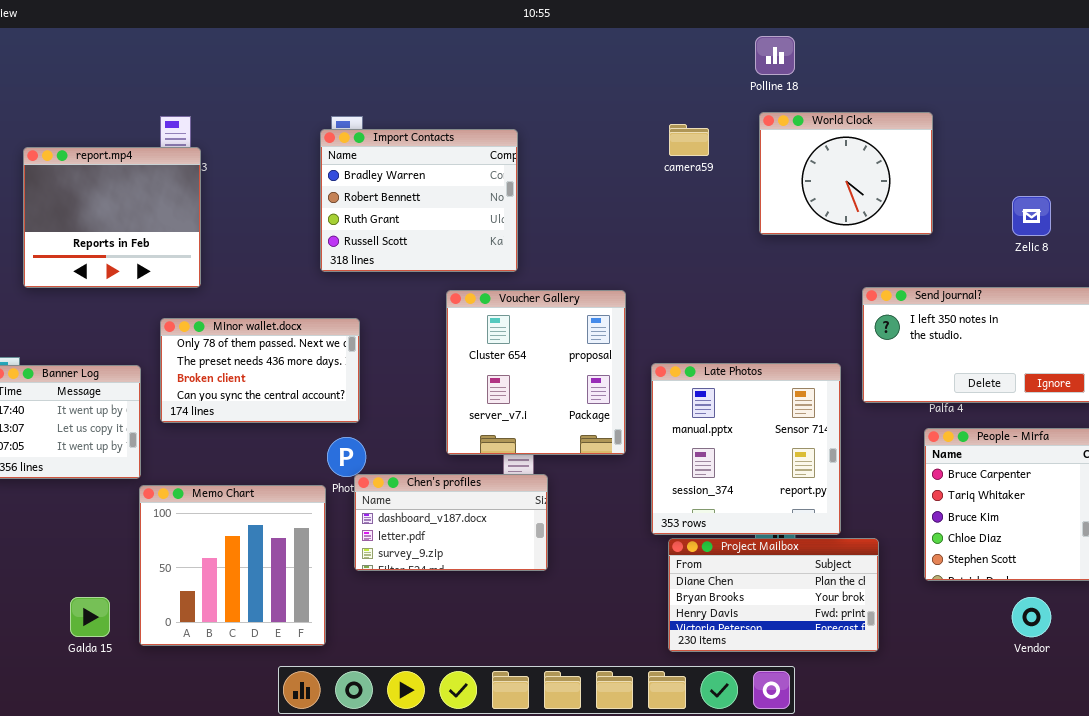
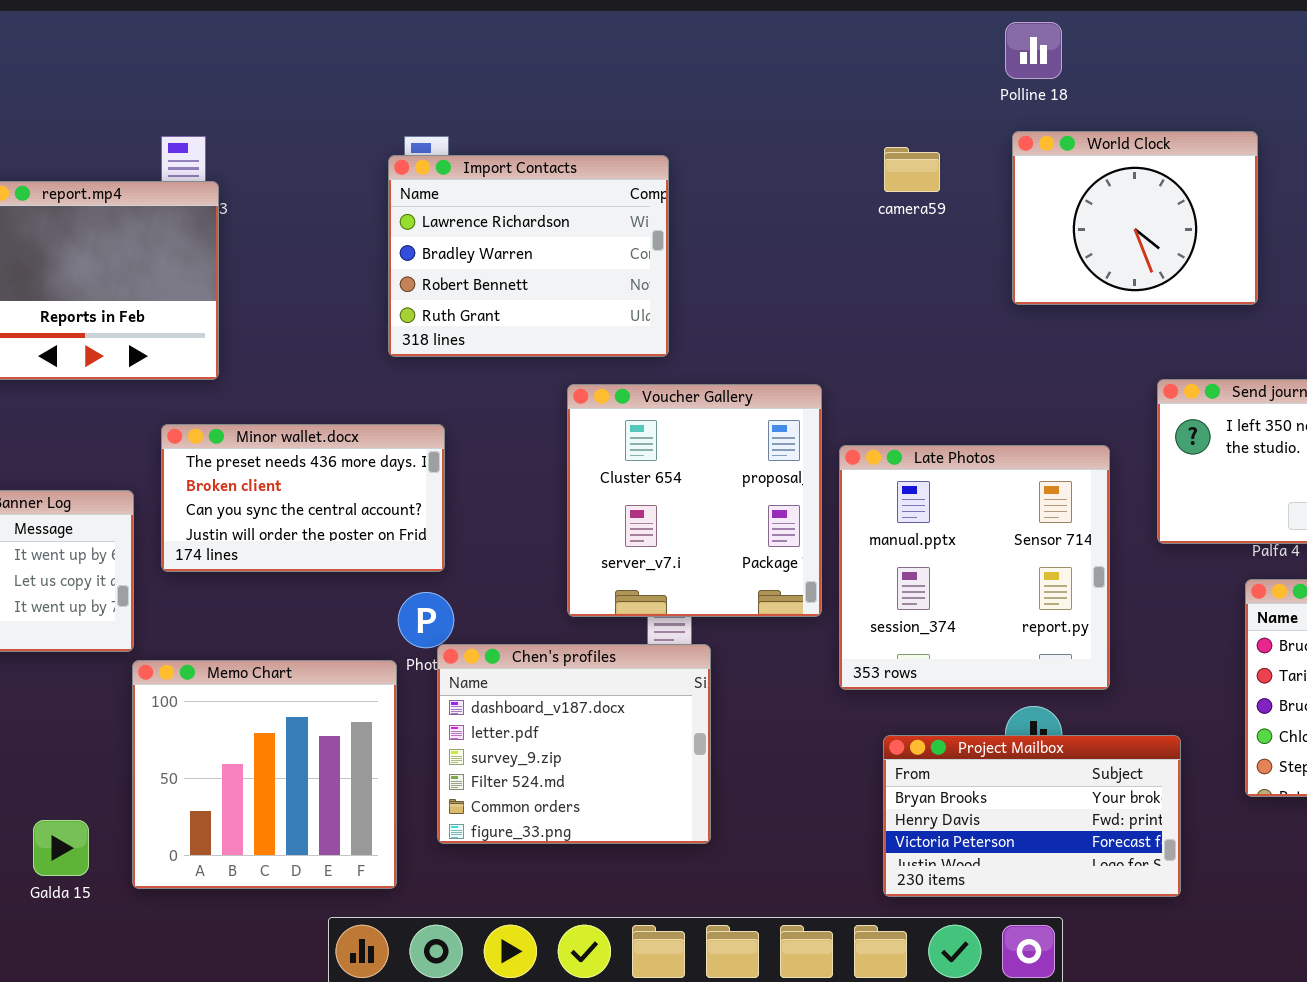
Import Contacts: [320,129,518,272] -> [388,155,669,357], scrolled up 1 row
Minor wallet.docx: [160,318,360,423] -> [161,424,445,572], scrolled down 1 row
Late Photos: [651,363,841,535] -> [839,445,1110,690], moved
Chen's profiles: [354,474,548,571] -> [437,644,711,844], resized
Project Mailbox: [668,538,879,652] -> [883,735,1181,897], scrolled down 1 row

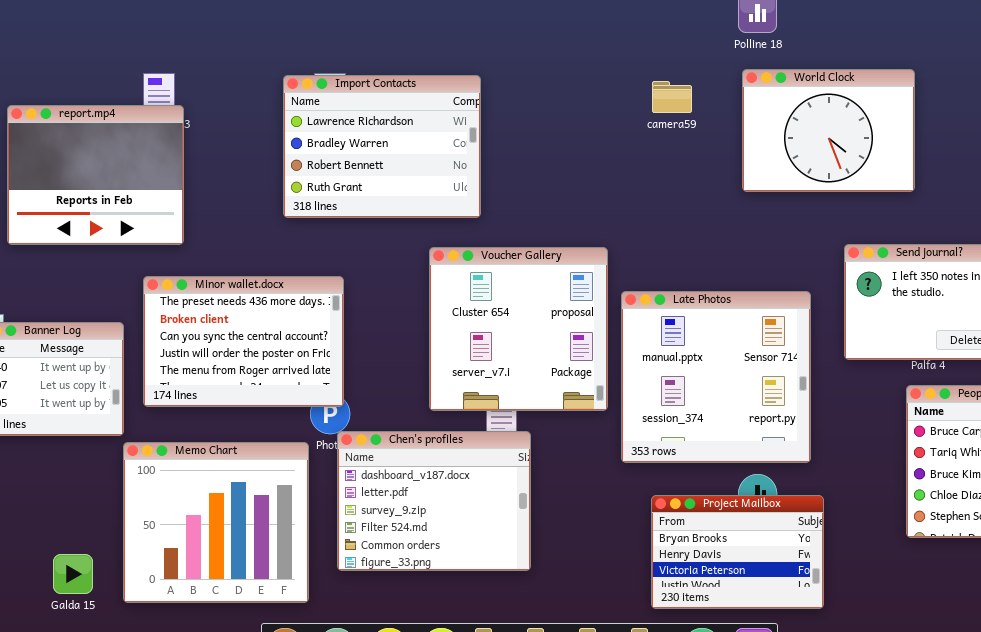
Import Contacts: [388,155,669,357] -> [283,75,481,218], moved
Minor wallet.docx: [161,424,445,572] -> [143,276,344,407], resized
Project Mailbox: [883,735,1181,897] -> [651,495,824,609], resized

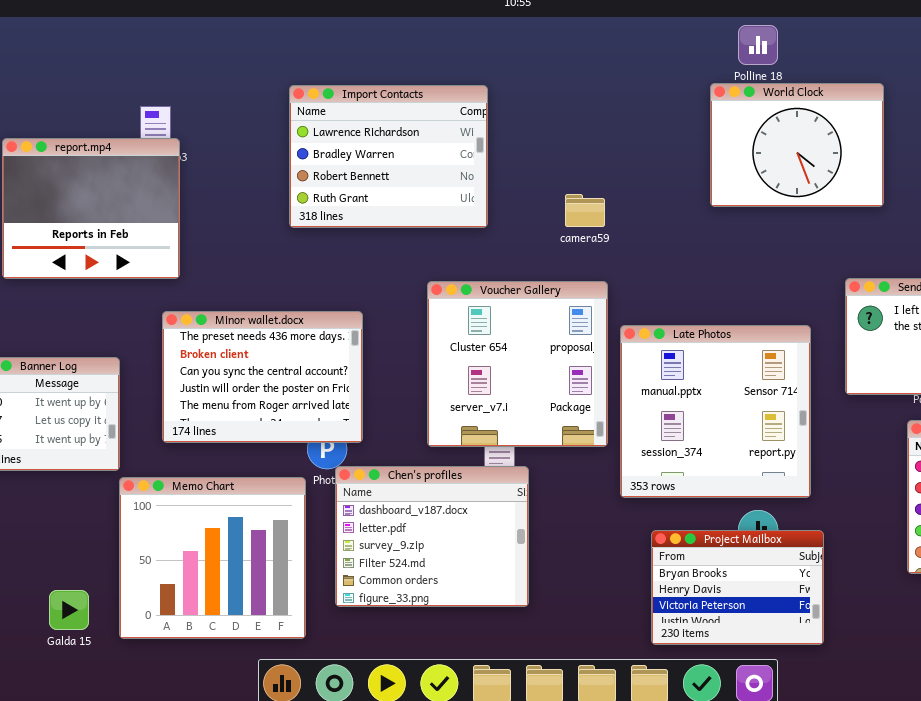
World Clock: [742,69,915,192] -> [710,83,884,207], moved
Import Contacts: [283,75,481,218] -> [289,85,488,228], moved
camera59: [652,81,692,113] -> [565,194,605,227], moved
Minor wallet.docx: [143,276,344,407] -> [162,311,363,443], moved

